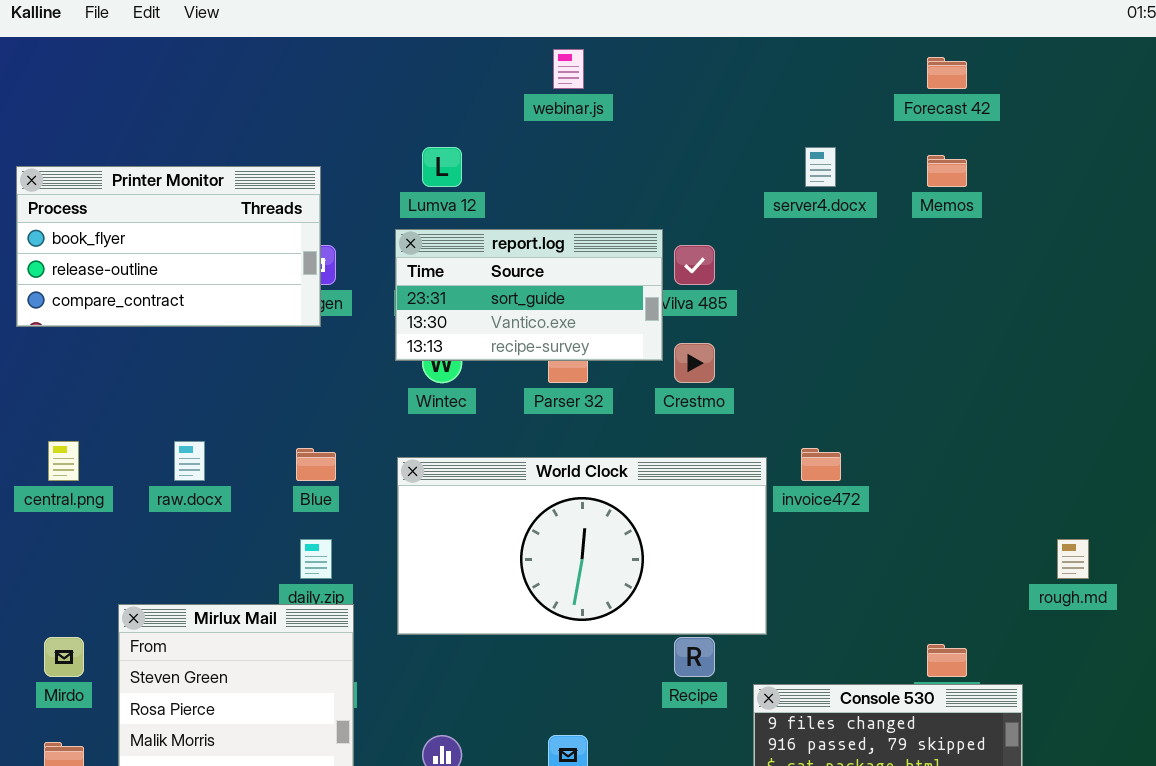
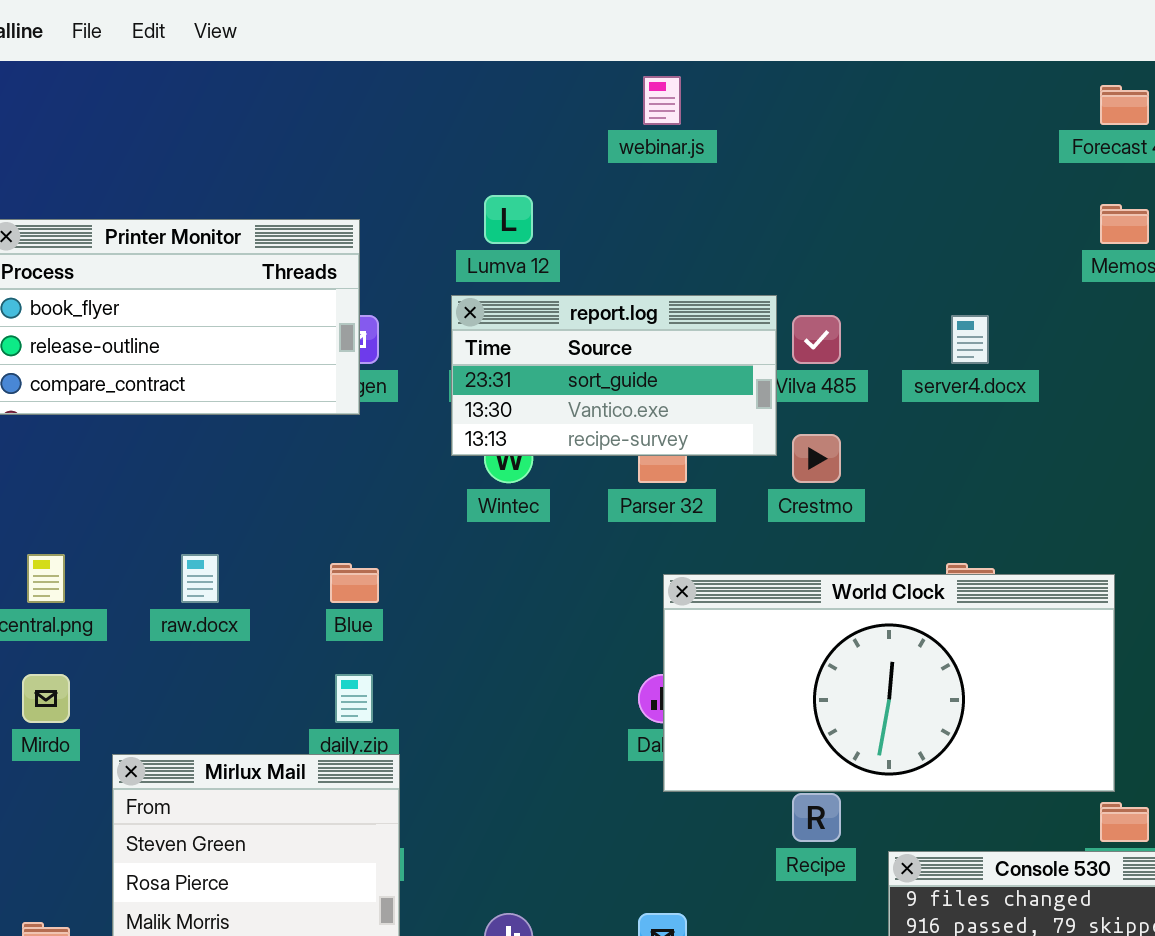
server4.docx: [805,147,836,187] -> [951,315,989,364], moved
World Clock: [397,457,767,635] -> [663,574,1115,792], moved
Mirdo: [44,637,84,677] -> [22,674,70,723], moved

